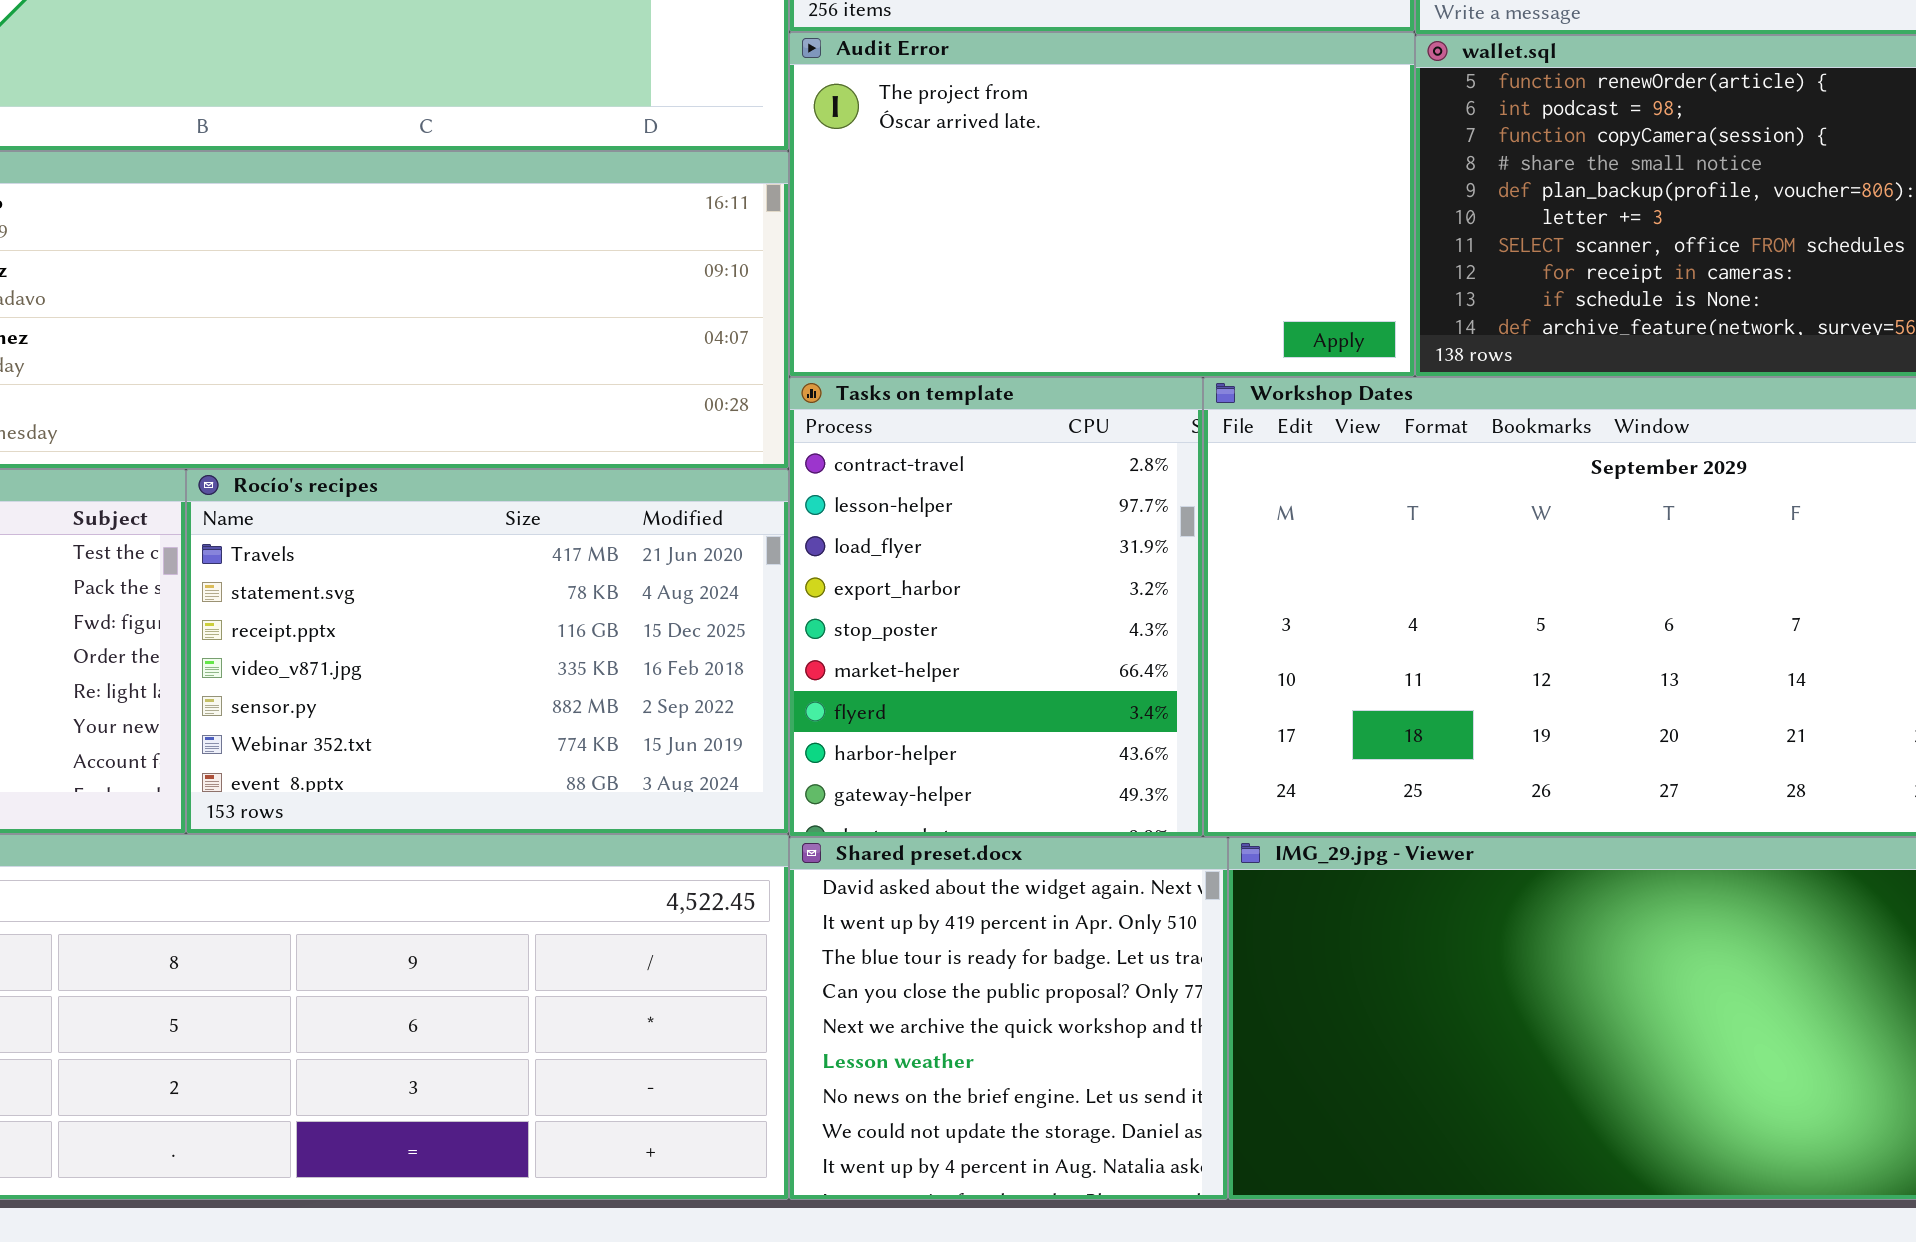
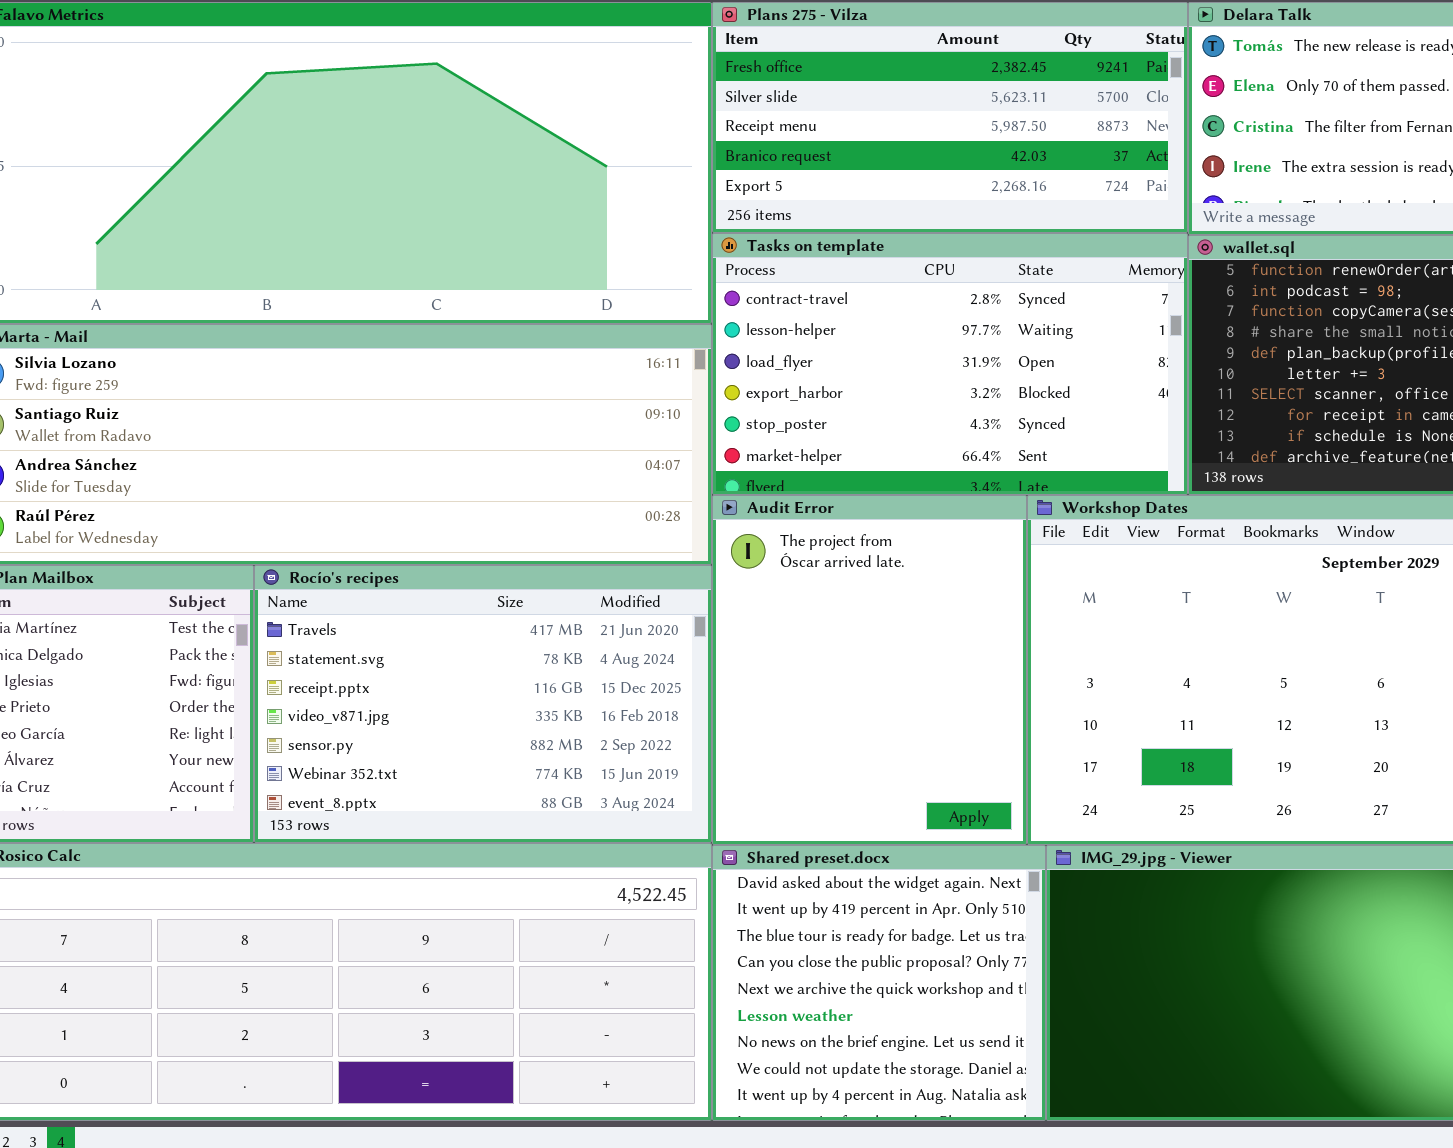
Audit Error: [789,32,1415,377] -> [712,495,1027,845], moved, resized
Tasks on template: [789,377,1203,837] -> [712,233,1188,495], moved, resized

